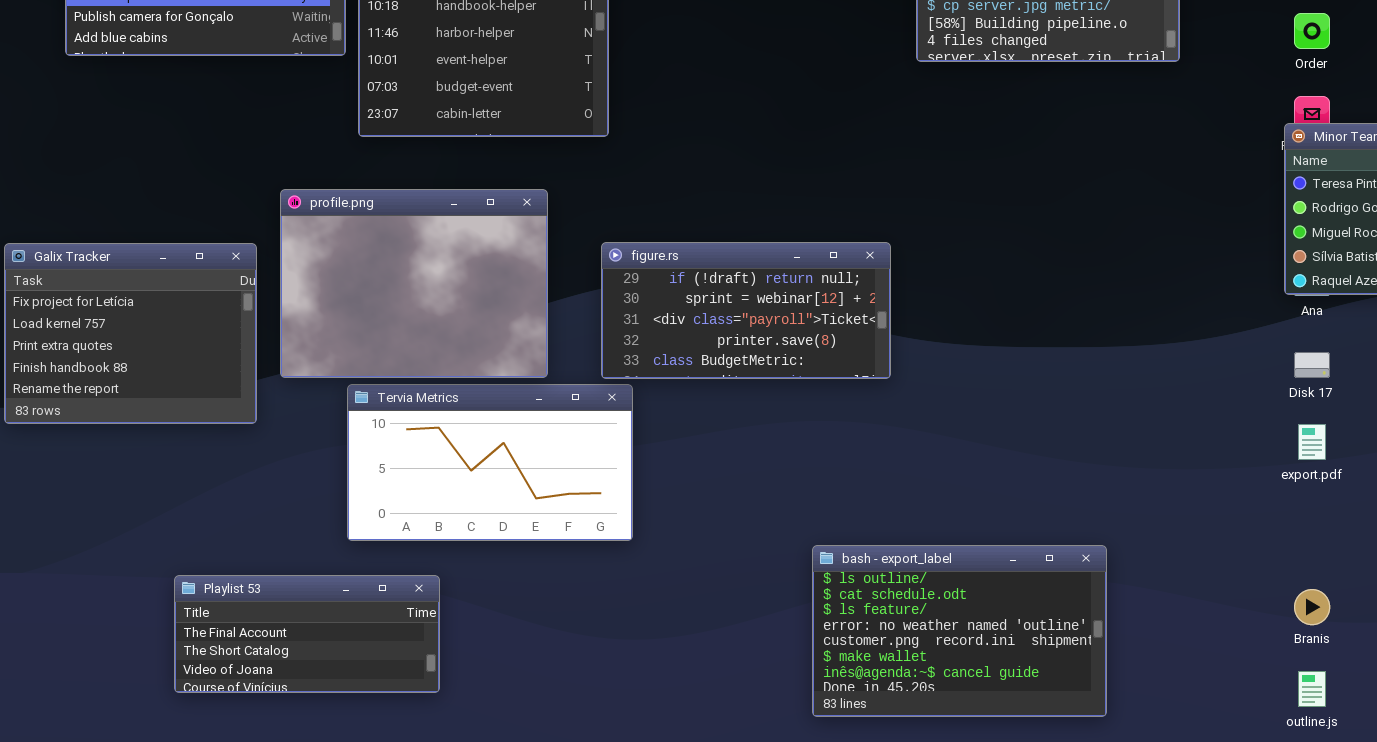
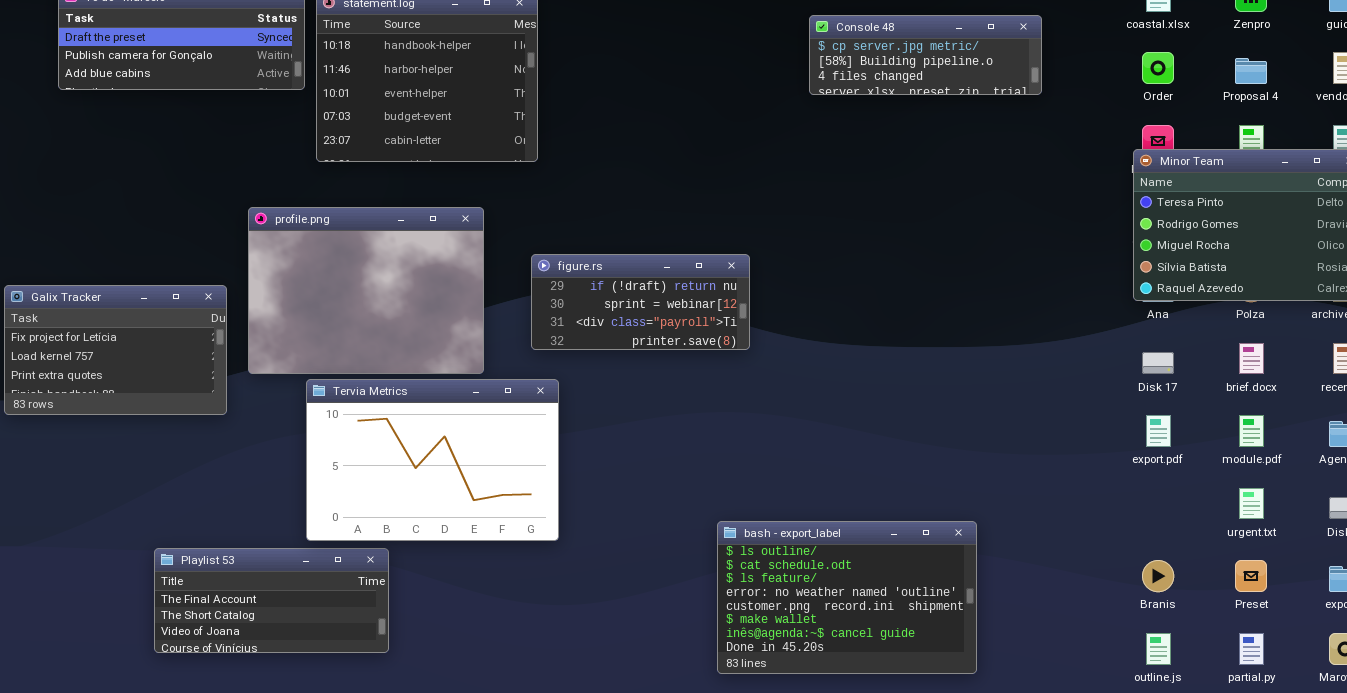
figure.rs: [601,242,891,379] -> [531,254,750,350], resized
Galix Tracker: [4,243,257,424] -> [4,285,227,415], resized
Tervia Metrics: [347,384,633,541] -> [306,379,559,541], resized

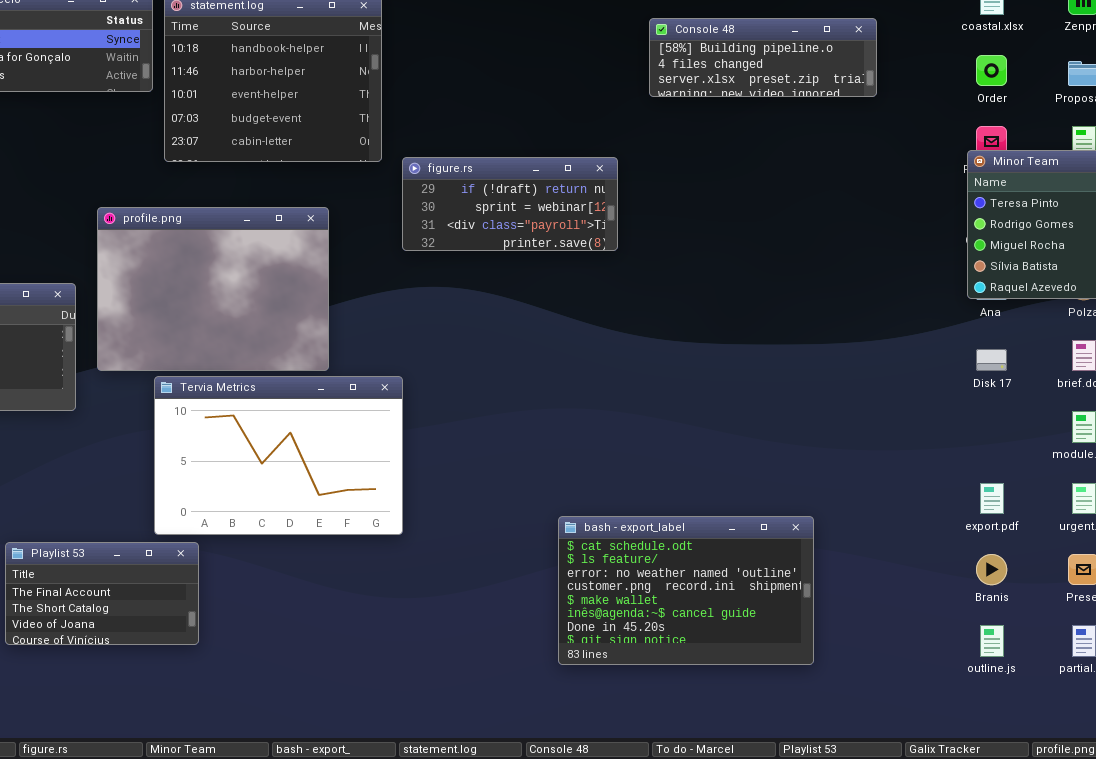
Console 48: [809,15,1042,95] -> [649,18,877,97], scrolled down 1 row
figure.rs: [531,254,750,350] -> [402,157,618,251], moved
export.pdf: [1146,415,1171,447] -> [980,483,1004,514], moved
bash - export_label: [717,521,977,674] -> [558,516,814,665], scrolled down 1 row
Playlist 53: [154,548,389,653] -> [5,542,199,645], resized

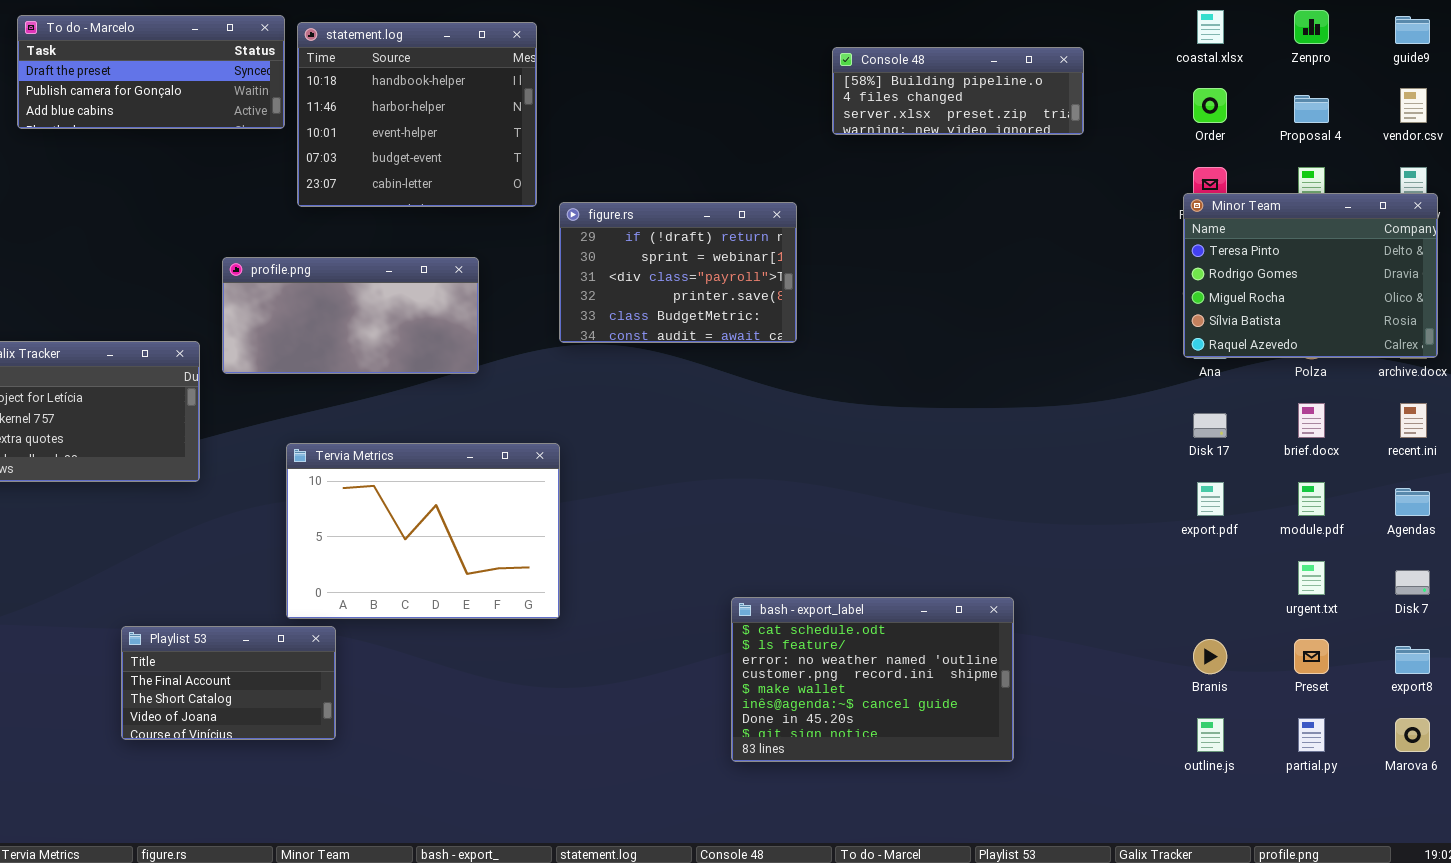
figure.rs: [402,157,618,251] -> [559,202,797,343], resized
profile.png: [97,207,329,371] -> [222,257,479,374], resized
export.pdf: [980,483,1004,514] -> [1197,482,1224,516], moved

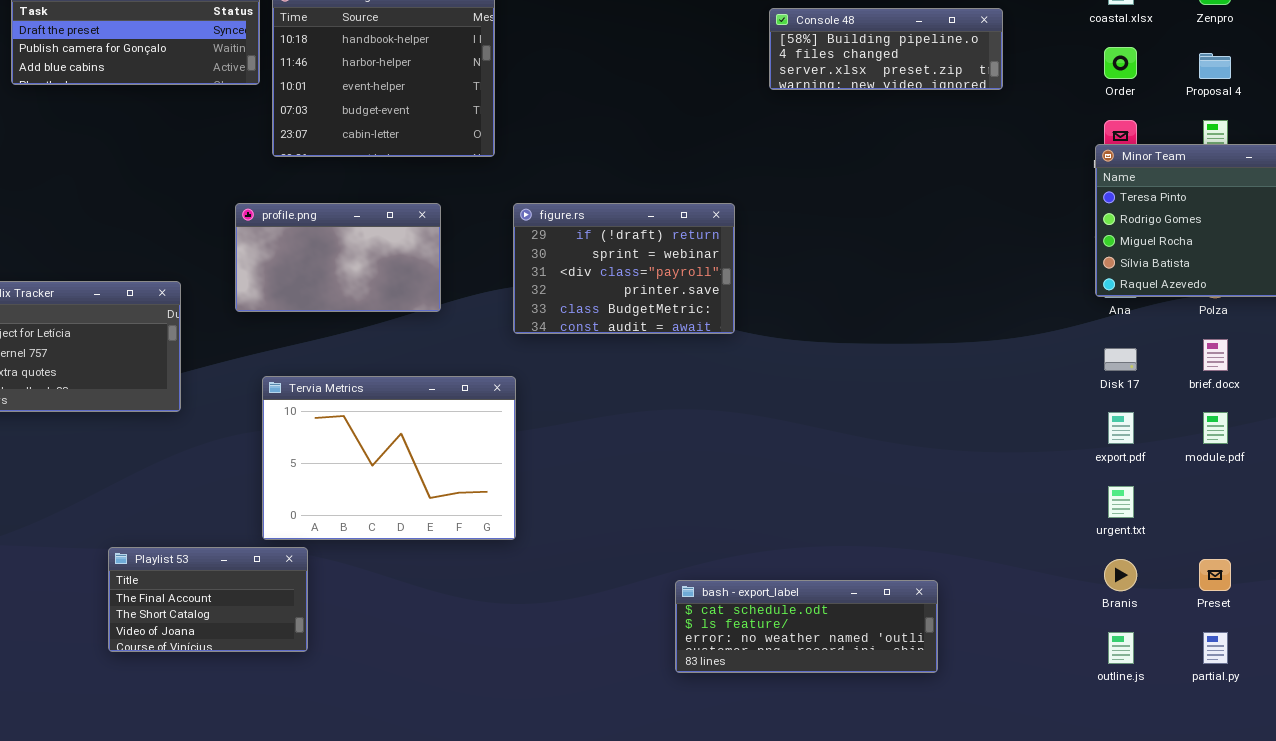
figure.rs: [559,202,797,343] -> [513,203,735,334], moved
profile.png: [222,257,479,374] -> [235,203,441,312], resized
urgent.txt: [1298,561,1325,595] -> [1108,486,1134,518], moved
bash - export_label: [731,597,1014,762] -> [675,580,938,673], resized

